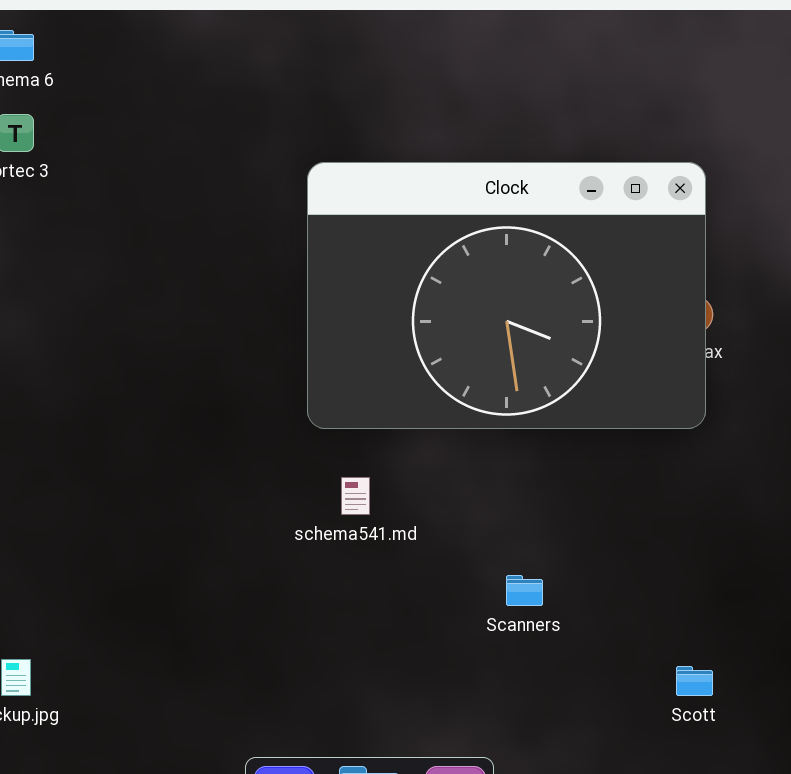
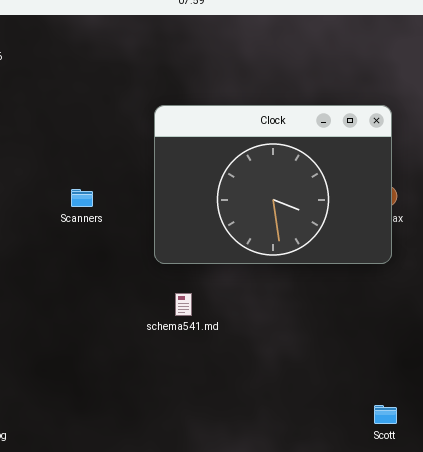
Scanners: [506,575,543,606] -> [71,189,93,207], moved

